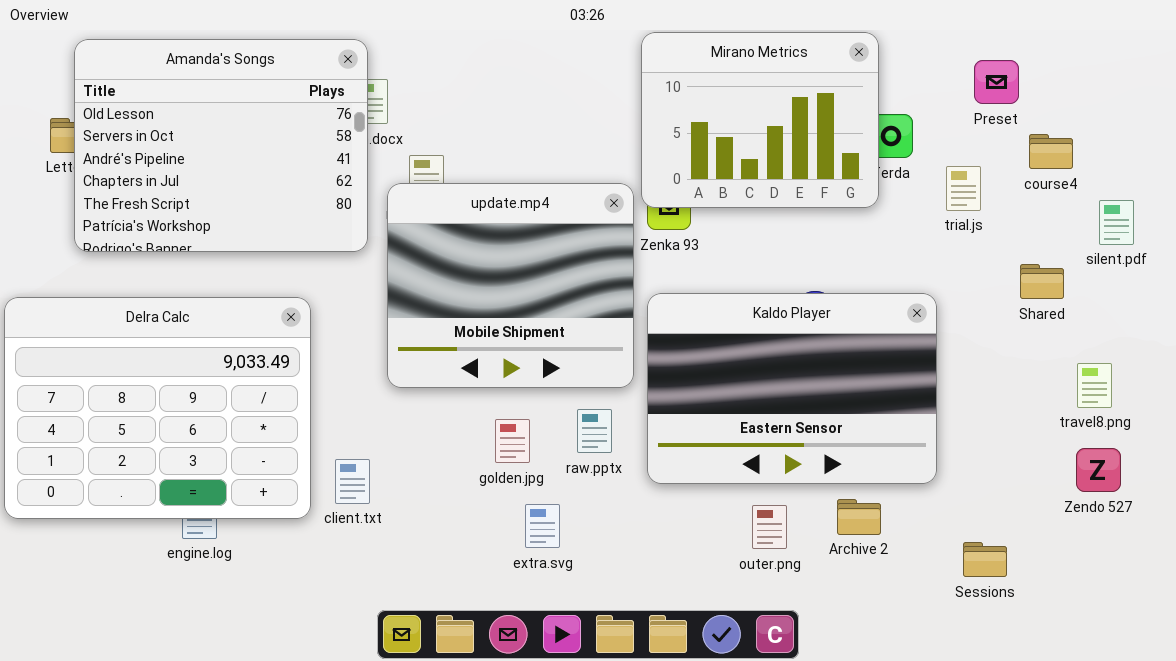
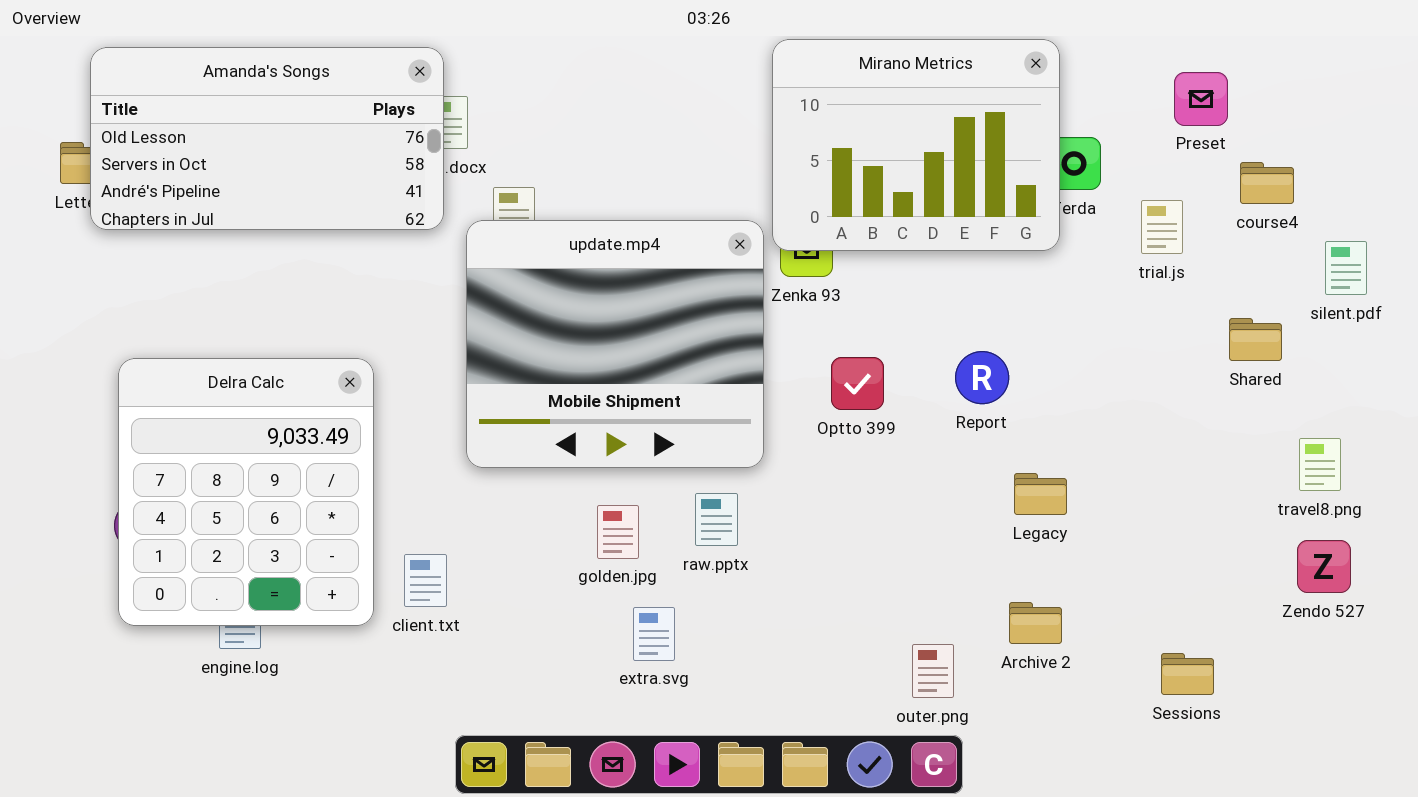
Amanda's Songs: [74,39,368,252] -> [90,47,444,230], resized
Kaldo Player: [647,293,937,484] -> none, closed
Delra Calc: [4,297,311,519] -> [118,358,374,626], resized
outer.png: [752,505,787,549] -> [912,644,954,698], moved

